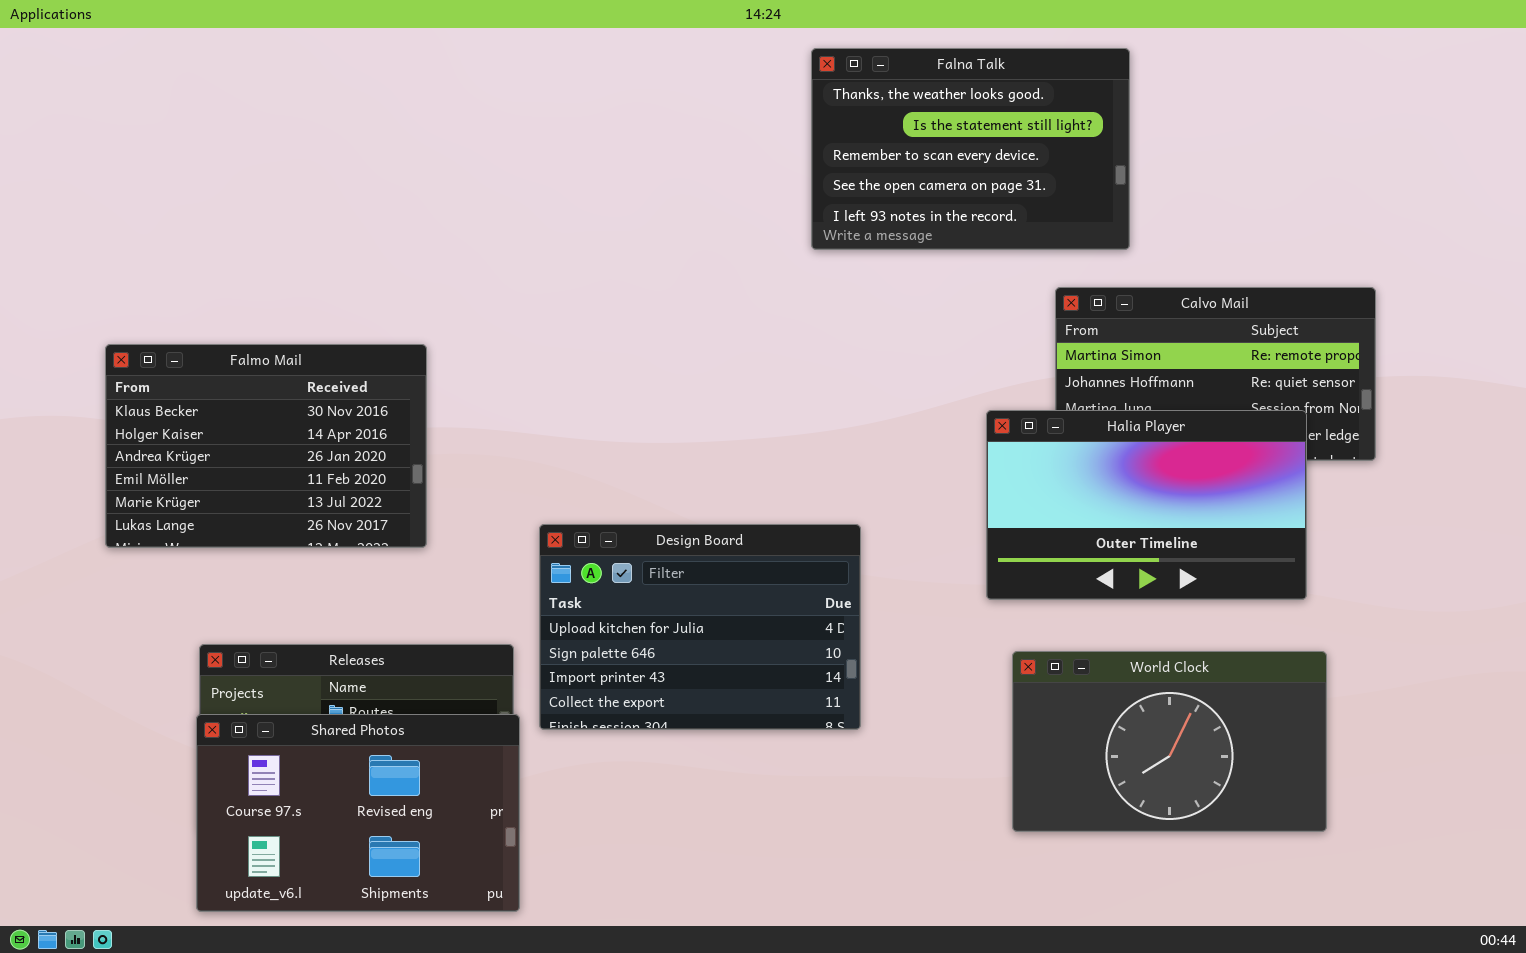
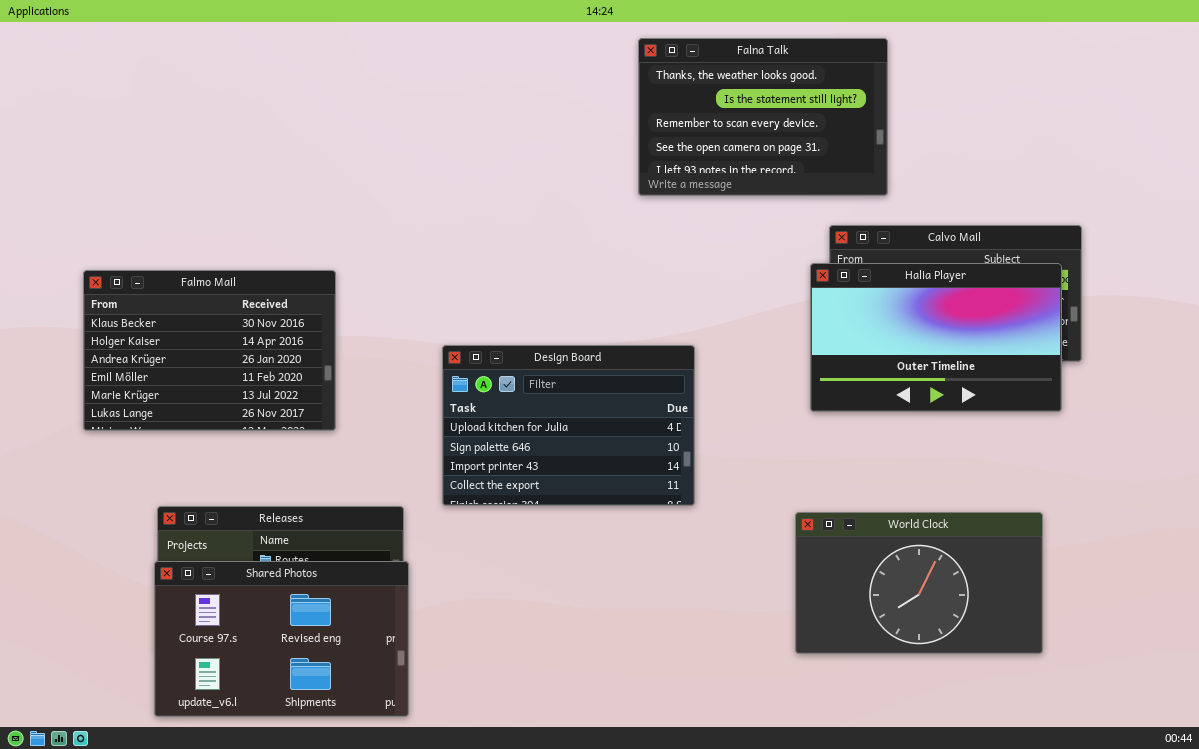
Halia Player: [986,410,1307,600] -> [810,263,1062,412], moved
Design Board: [539,524,861,730] -> [442,345,695,506], moved

